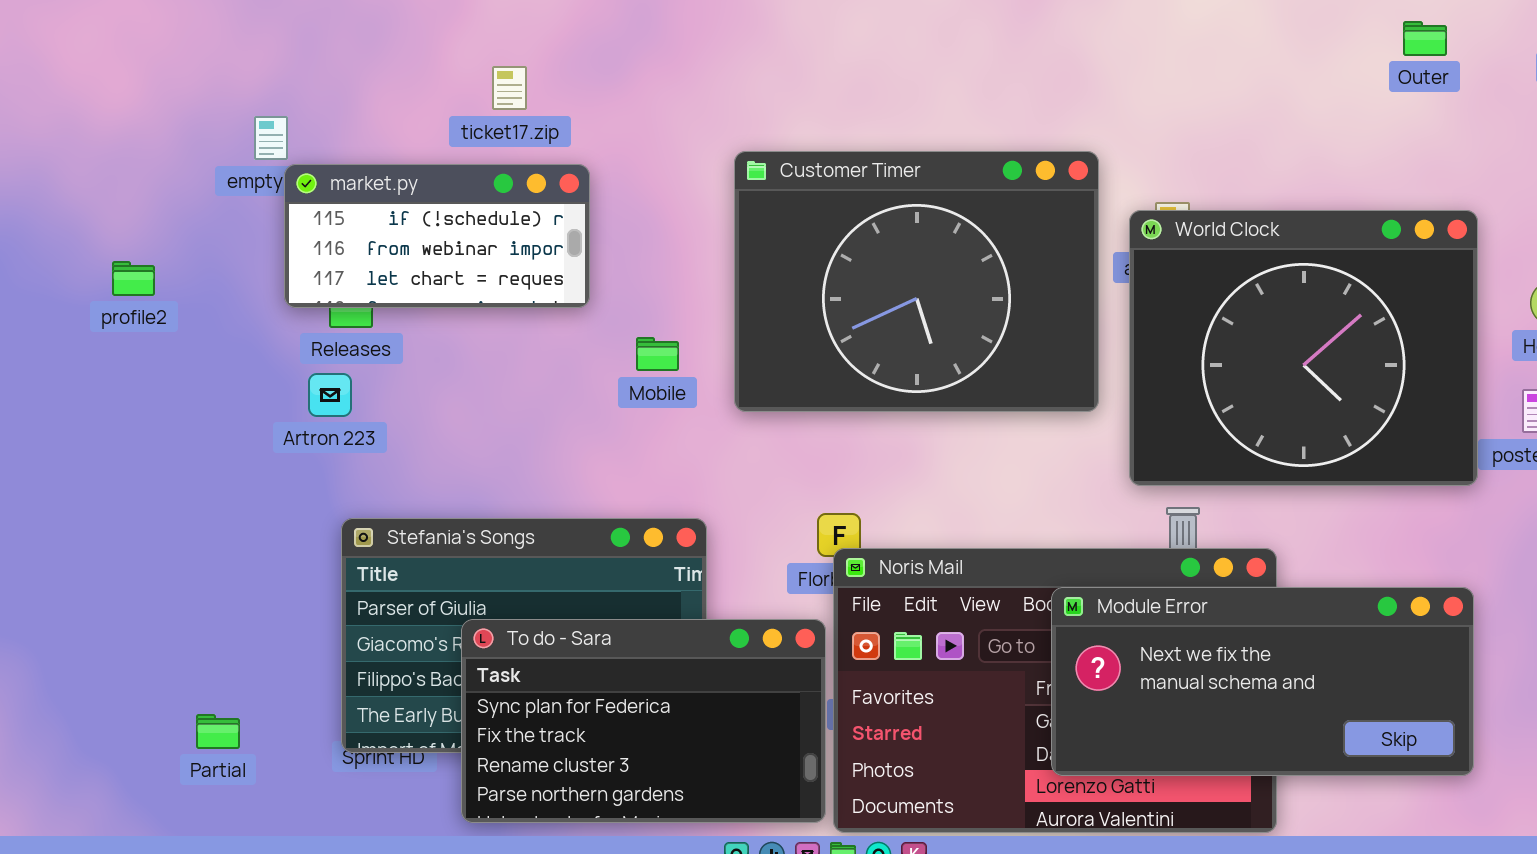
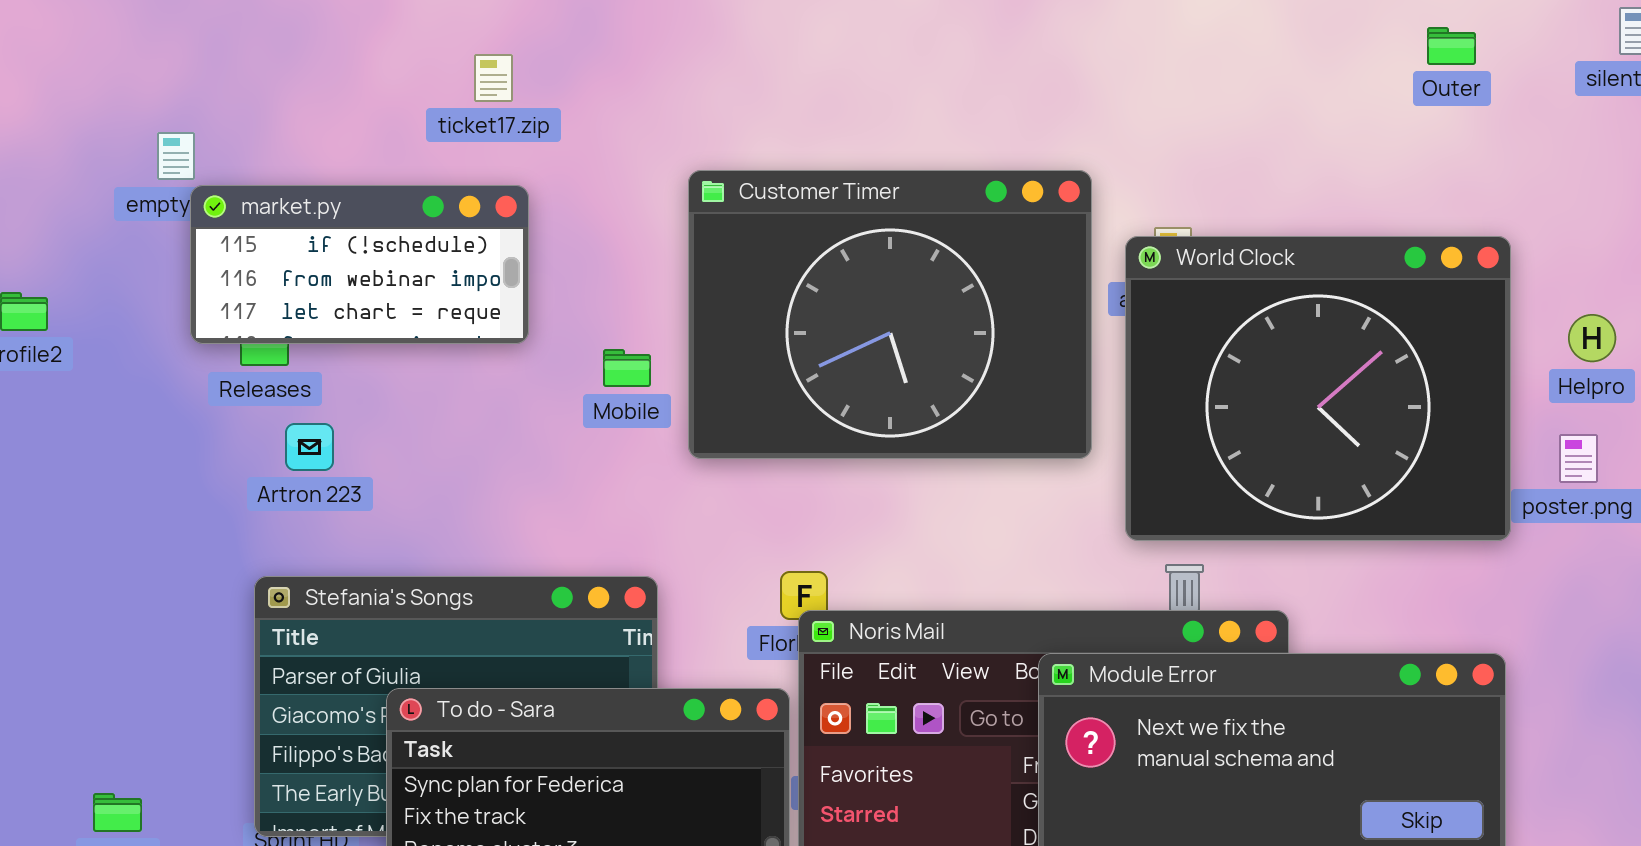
ticket17.zip: [492,66,527,110] -> [474,54,513,102], moved
Mobile: [636,337,679,371] -> [603,349,651,387], moved
Artron 223: [308,373,352,417] -> [285,423,334,471], moved

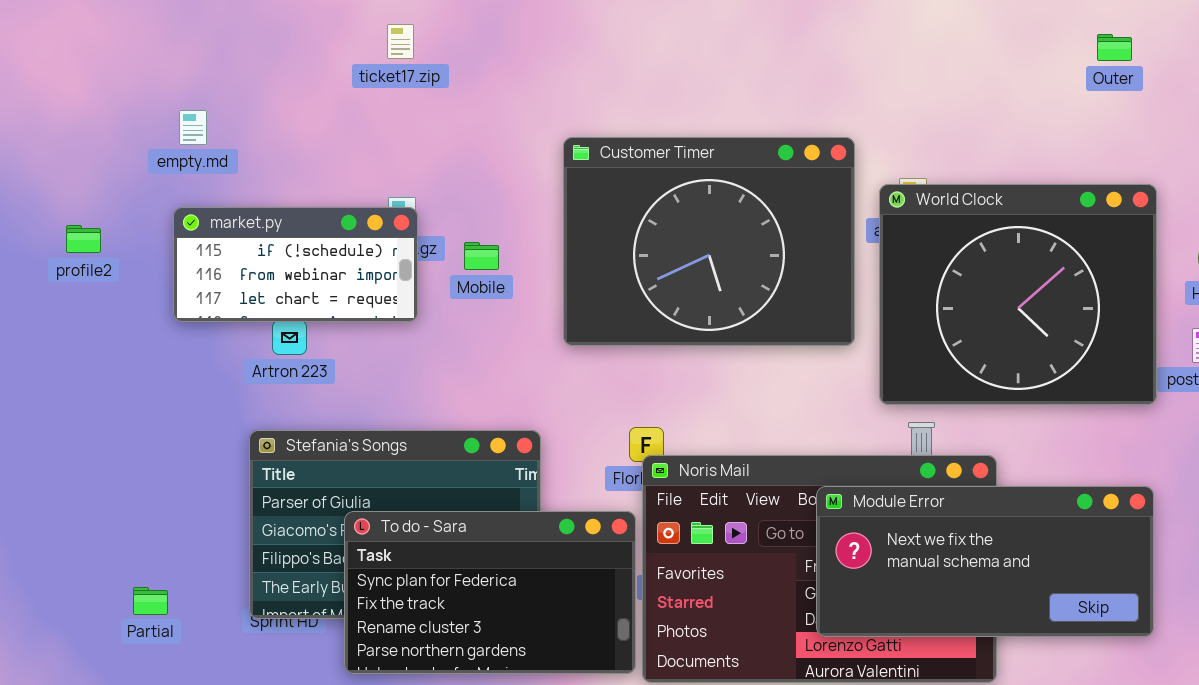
ticket17.zip: [474,54,513,102] -> [387,24,414,59], moved
market.py: [190,185,529,344] -> [173,207,418,322], moved
Mobile: [603,349,651,387] -> [464,242,499,270], moved

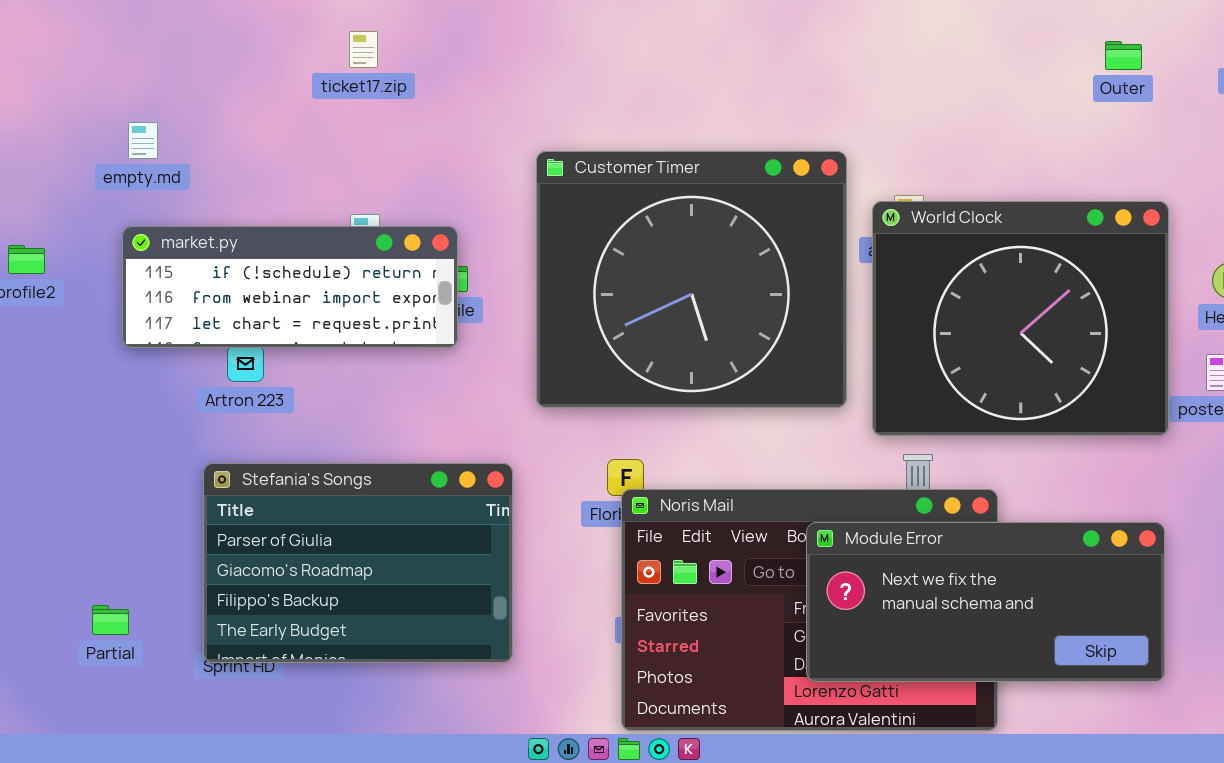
Customer Timer: [563,137,855,346] -> [536,151,847,408], resized
market.py: [173,207,418,322] -> [122,226,458,348], resized
To do - Sara: [344,511,636,674] -> none, closed
Partial: [133,587,168,615] -> [92,605,129,635], moved

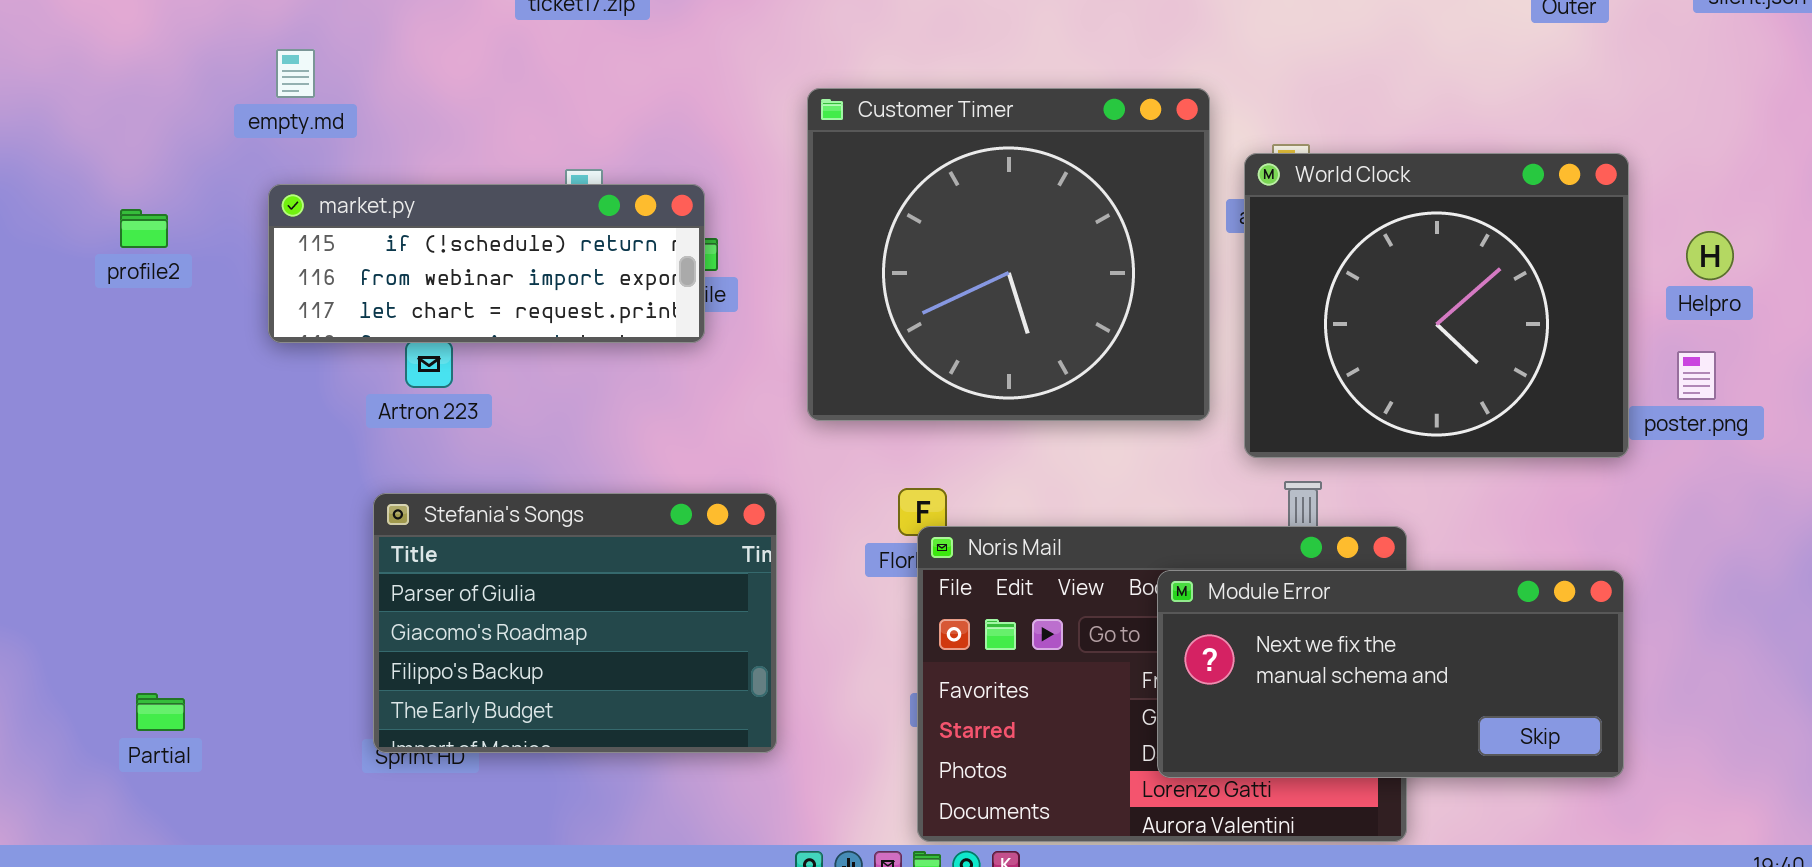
Partial: [92,605,129,635] -> [136,693,185,731], moved

